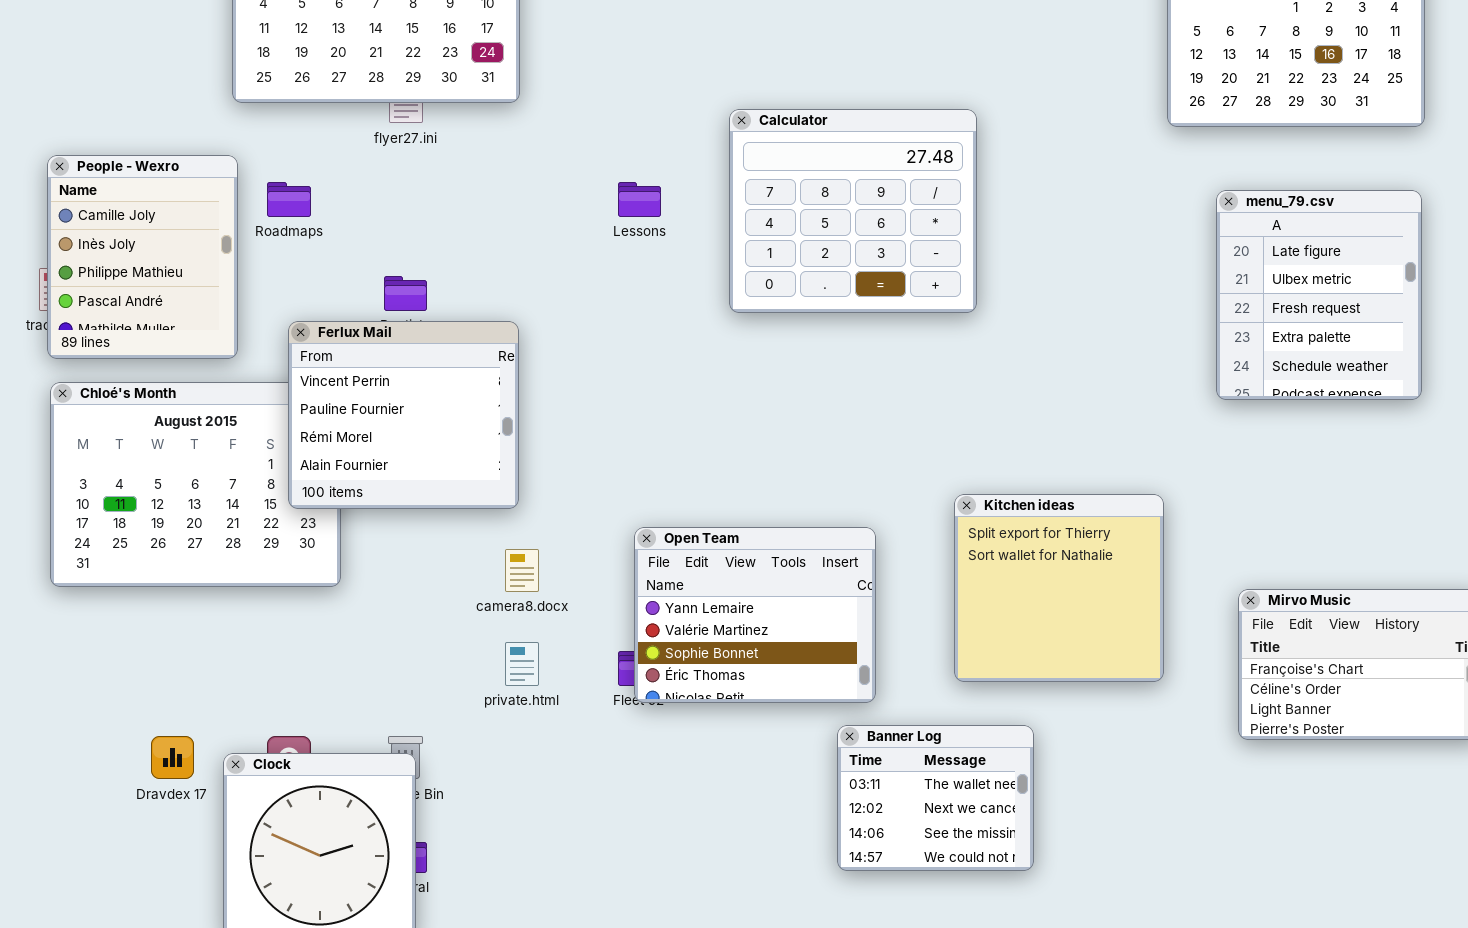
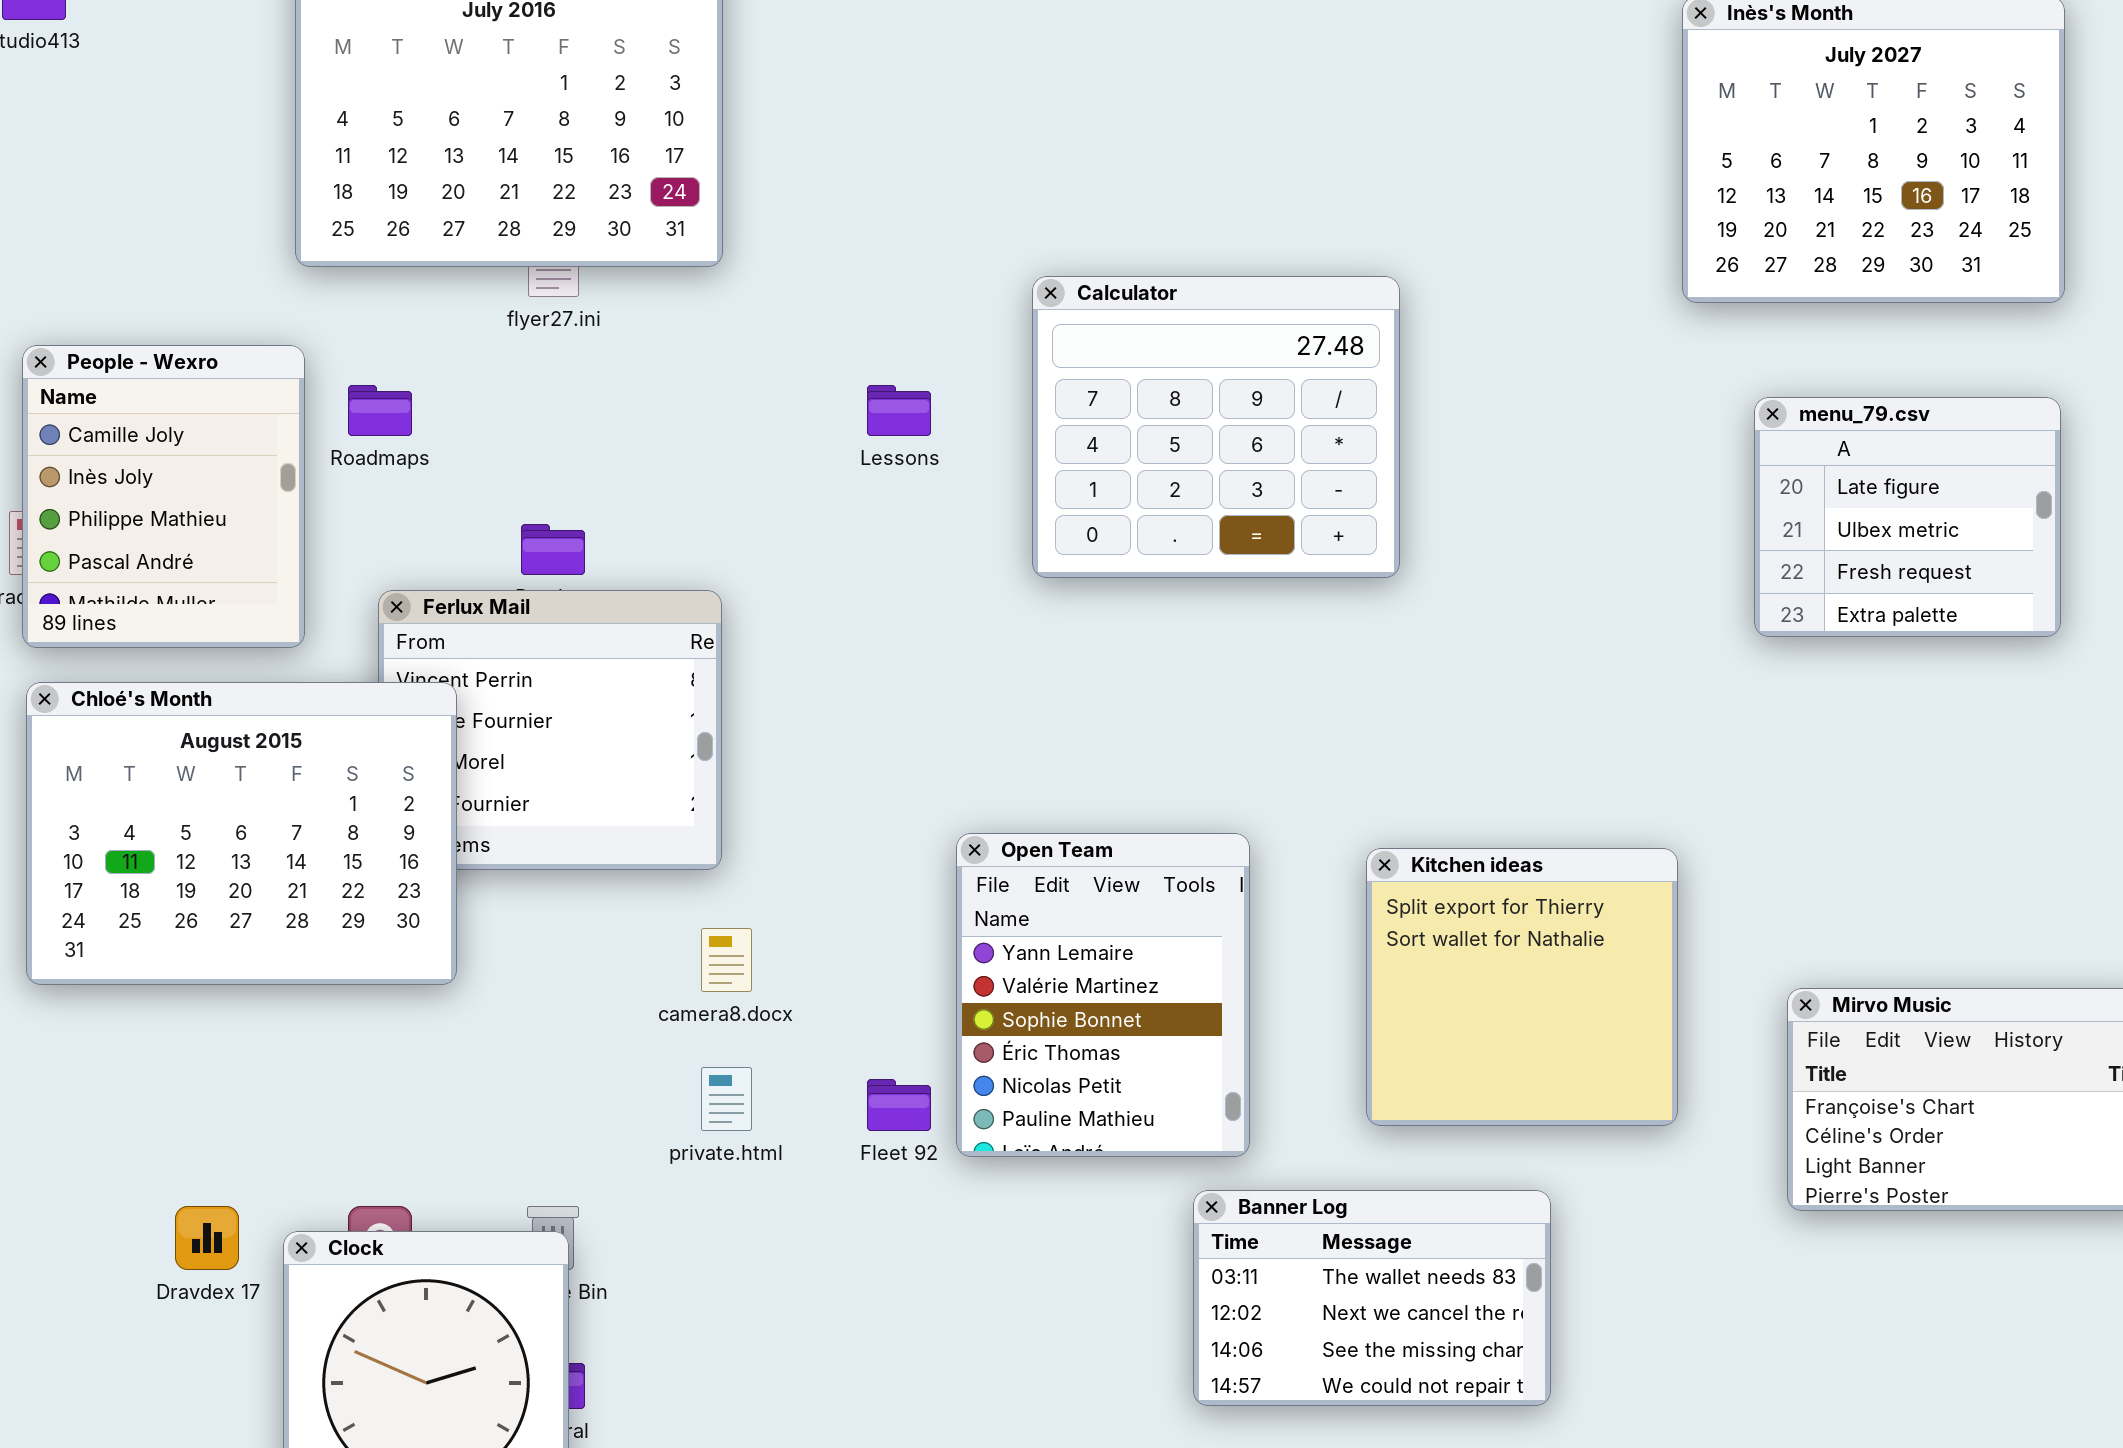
menu_79.csv: [1216,190,1422,400] -> [1754,397,2061,637], resized
Chloé's Month: [50,382,341,587] -> [26,682,457,985], raised
Open Team: [634,527,876,703] -> [956,833,1250,1157], resized
Banner Log: [837,725,1034,871] -> [1193,1190,1551,1406], resized

